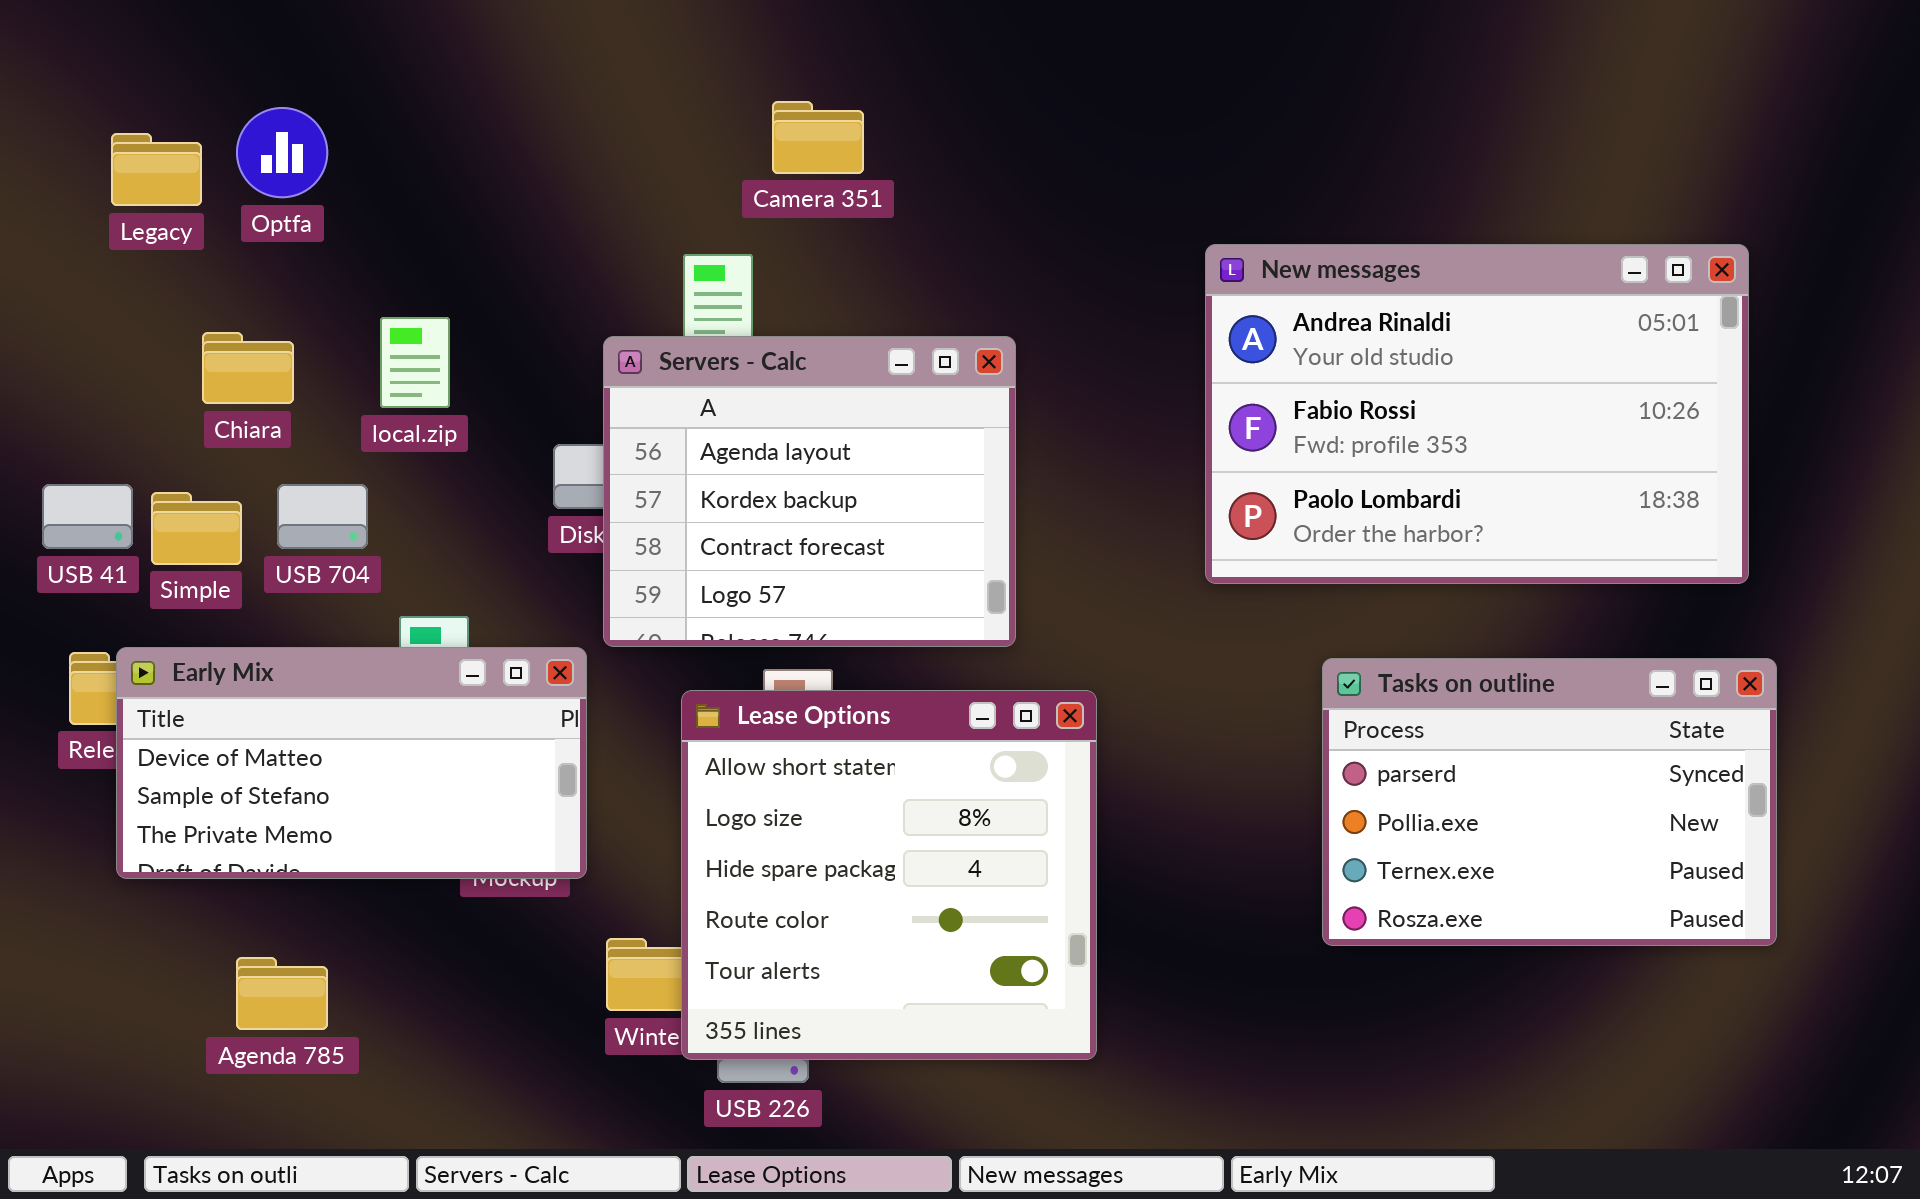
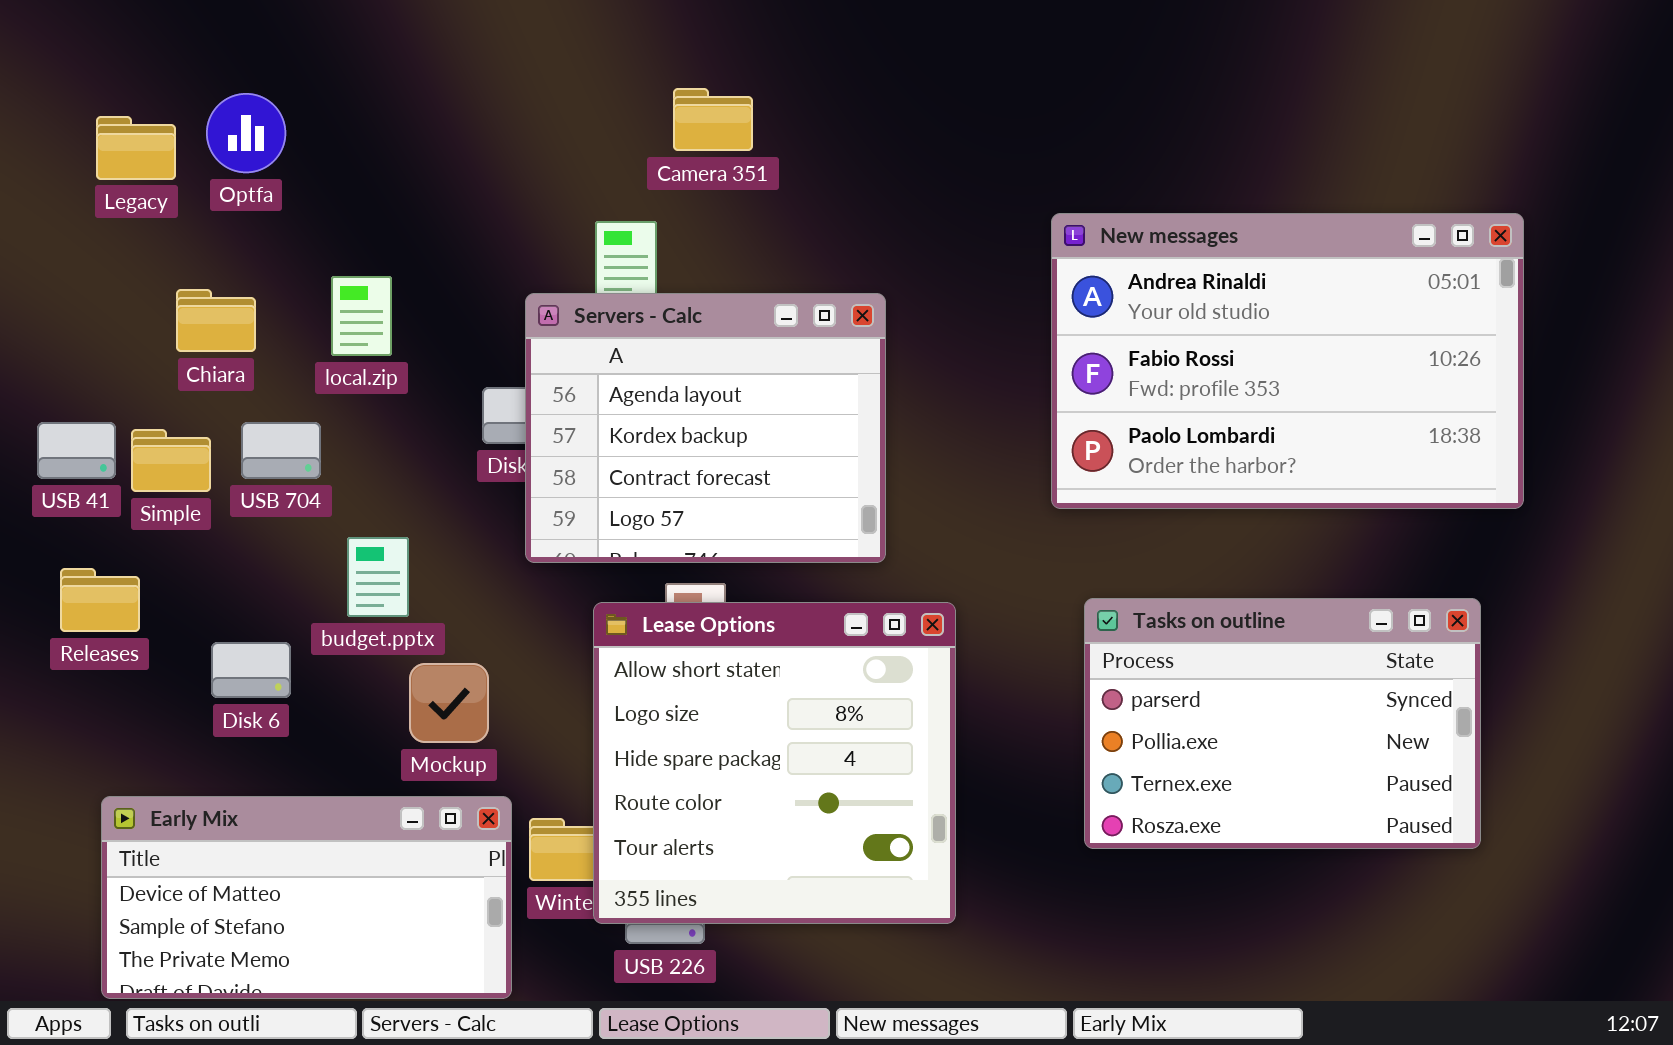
Early Mix: [116,647,587,879] -> [101,796,512,999], moved
Tasks on outline: [1322,658,1777,946] -> [1084,598,1481,849], moved

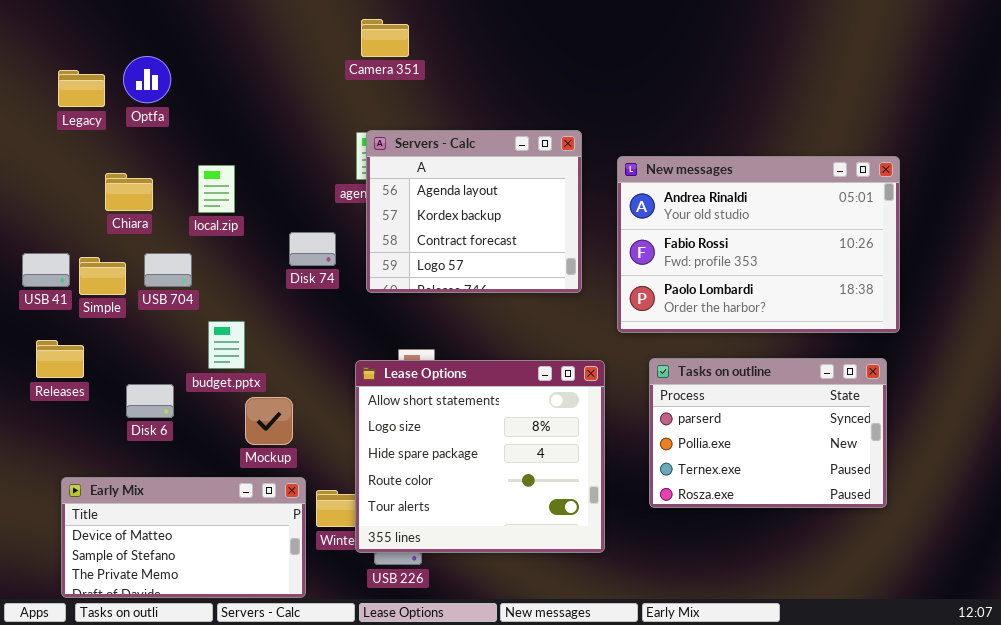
Camera 351: [673,88,753,151] -> [361,19,409,57], moved
New messages: [1051,213,1524,509] -> [617,156,900,333], moved
Servers - Calc: [525,293,886,563] -> [366,130,582,293], moved
Lease Options: [593,602,956,924] -> [355,360,605,553], resized

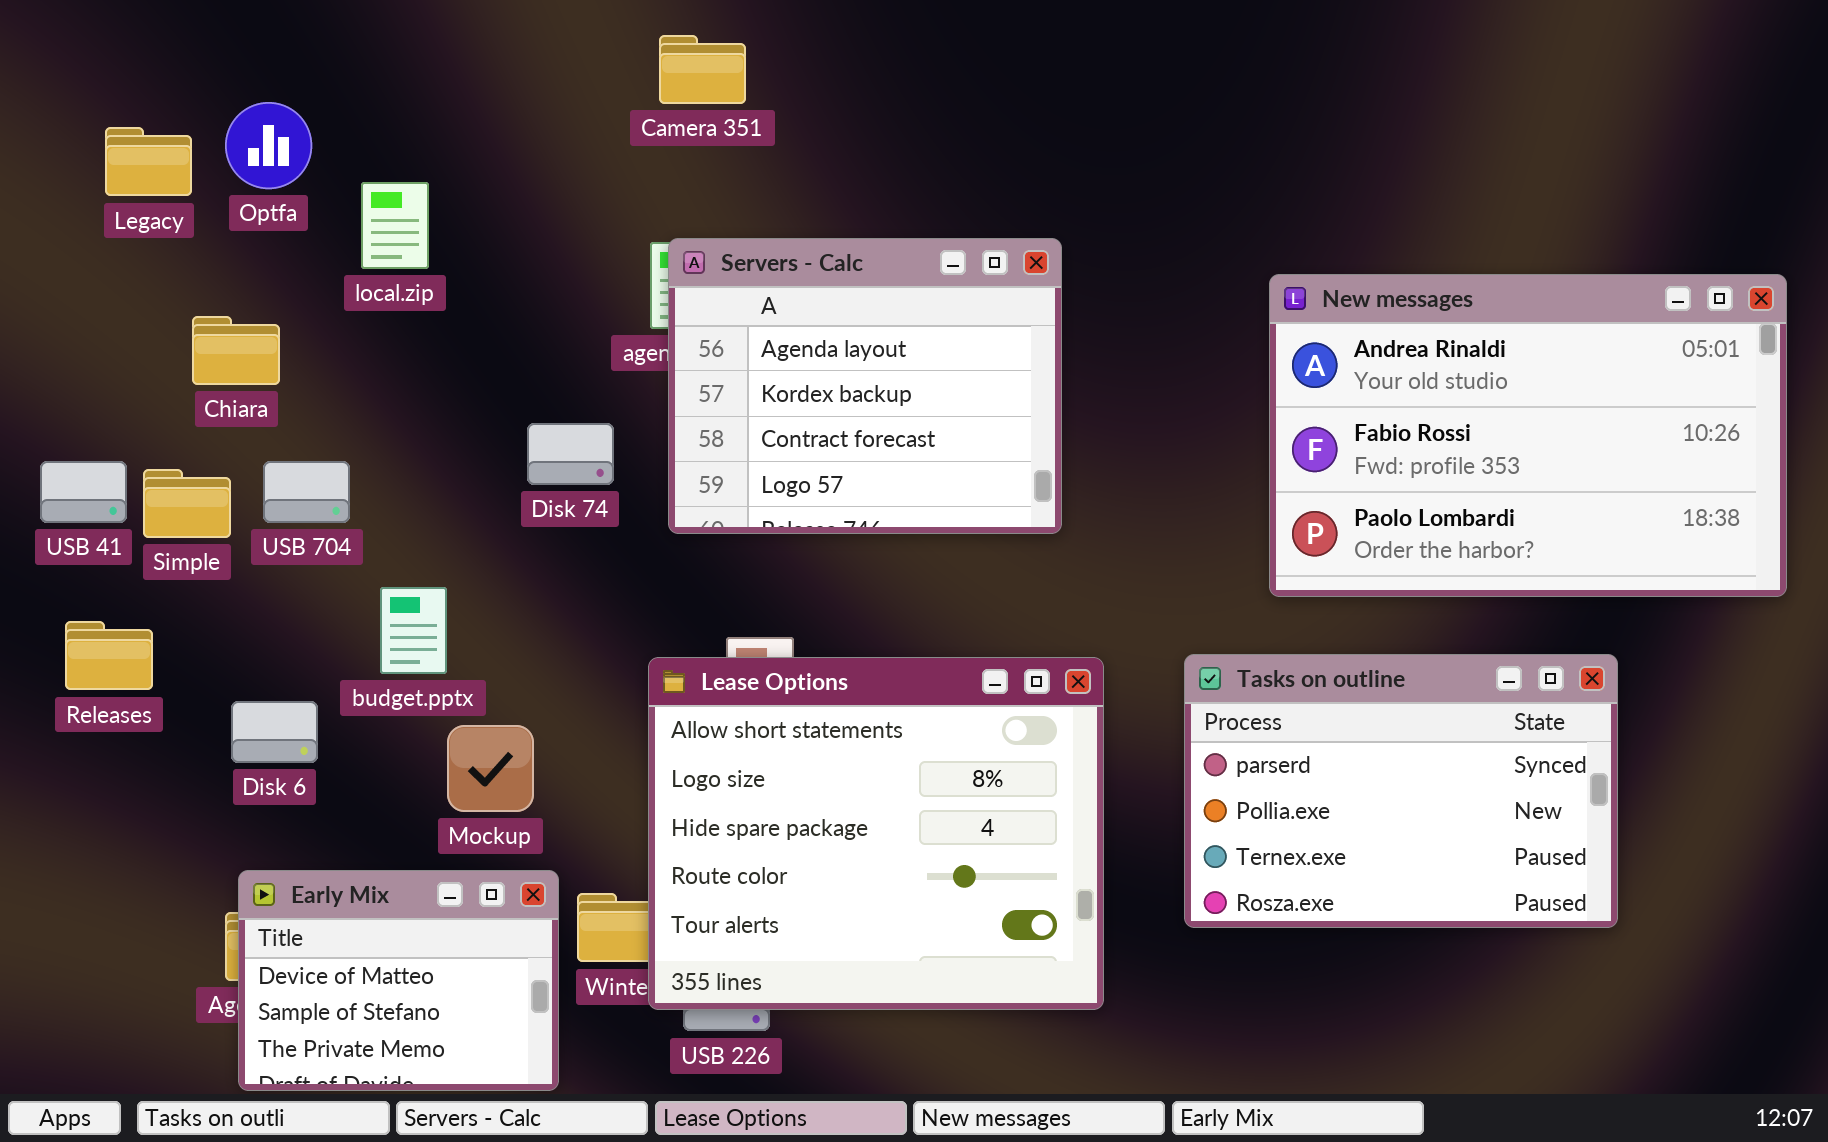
New messages: [617,156,900,333] -> [1269,274,1787,597], moved
local.zip: [198,165,235,213] -> [361,182,429,269], moved
Early Mix: [61,477,306,598] -> [238,870,559,1091], resized

